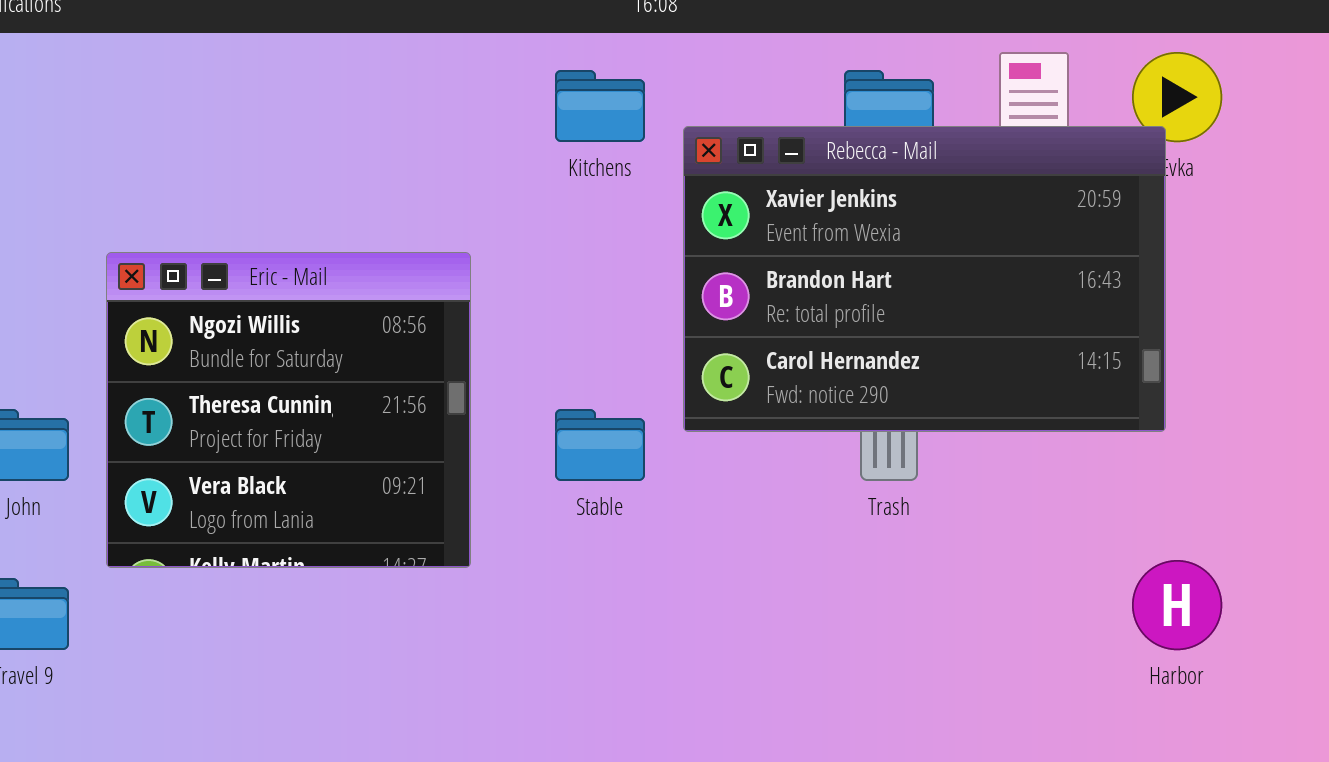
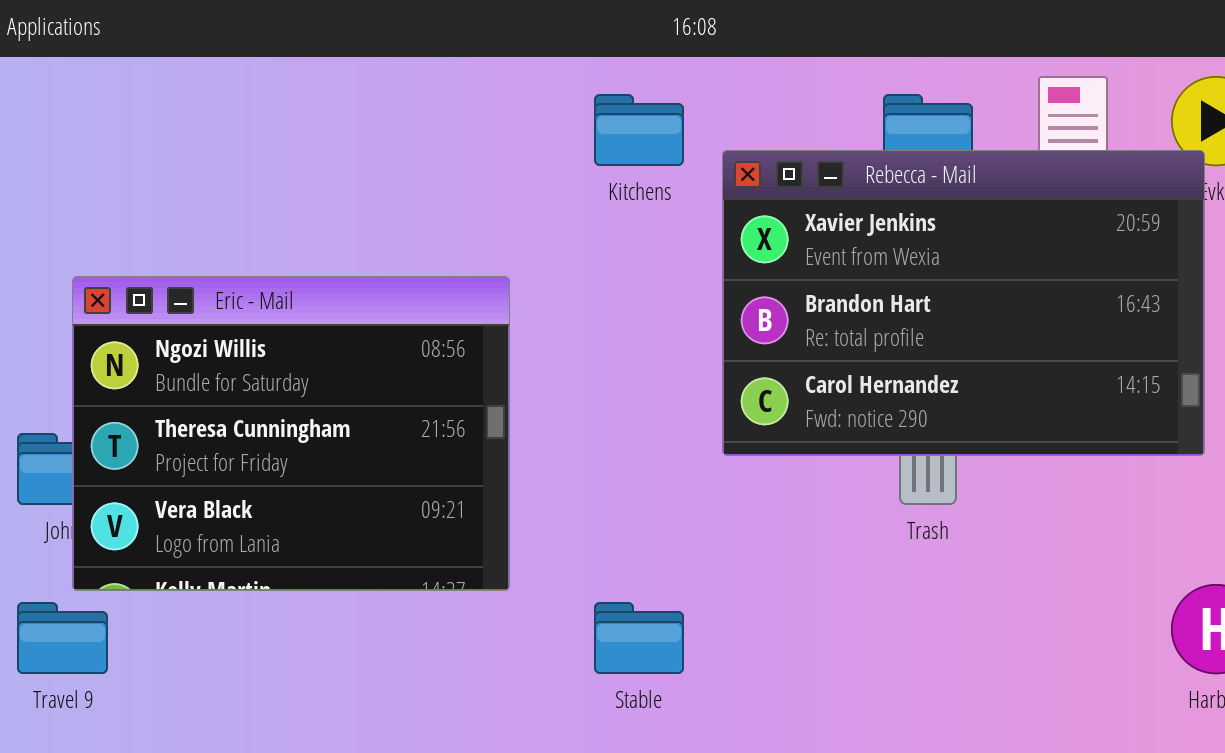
Eric - Mail: [106,252,471,568] -> [72,276,510,591], resized
Stable: [555,409,645,481] -> [594,602,684,674], moved

